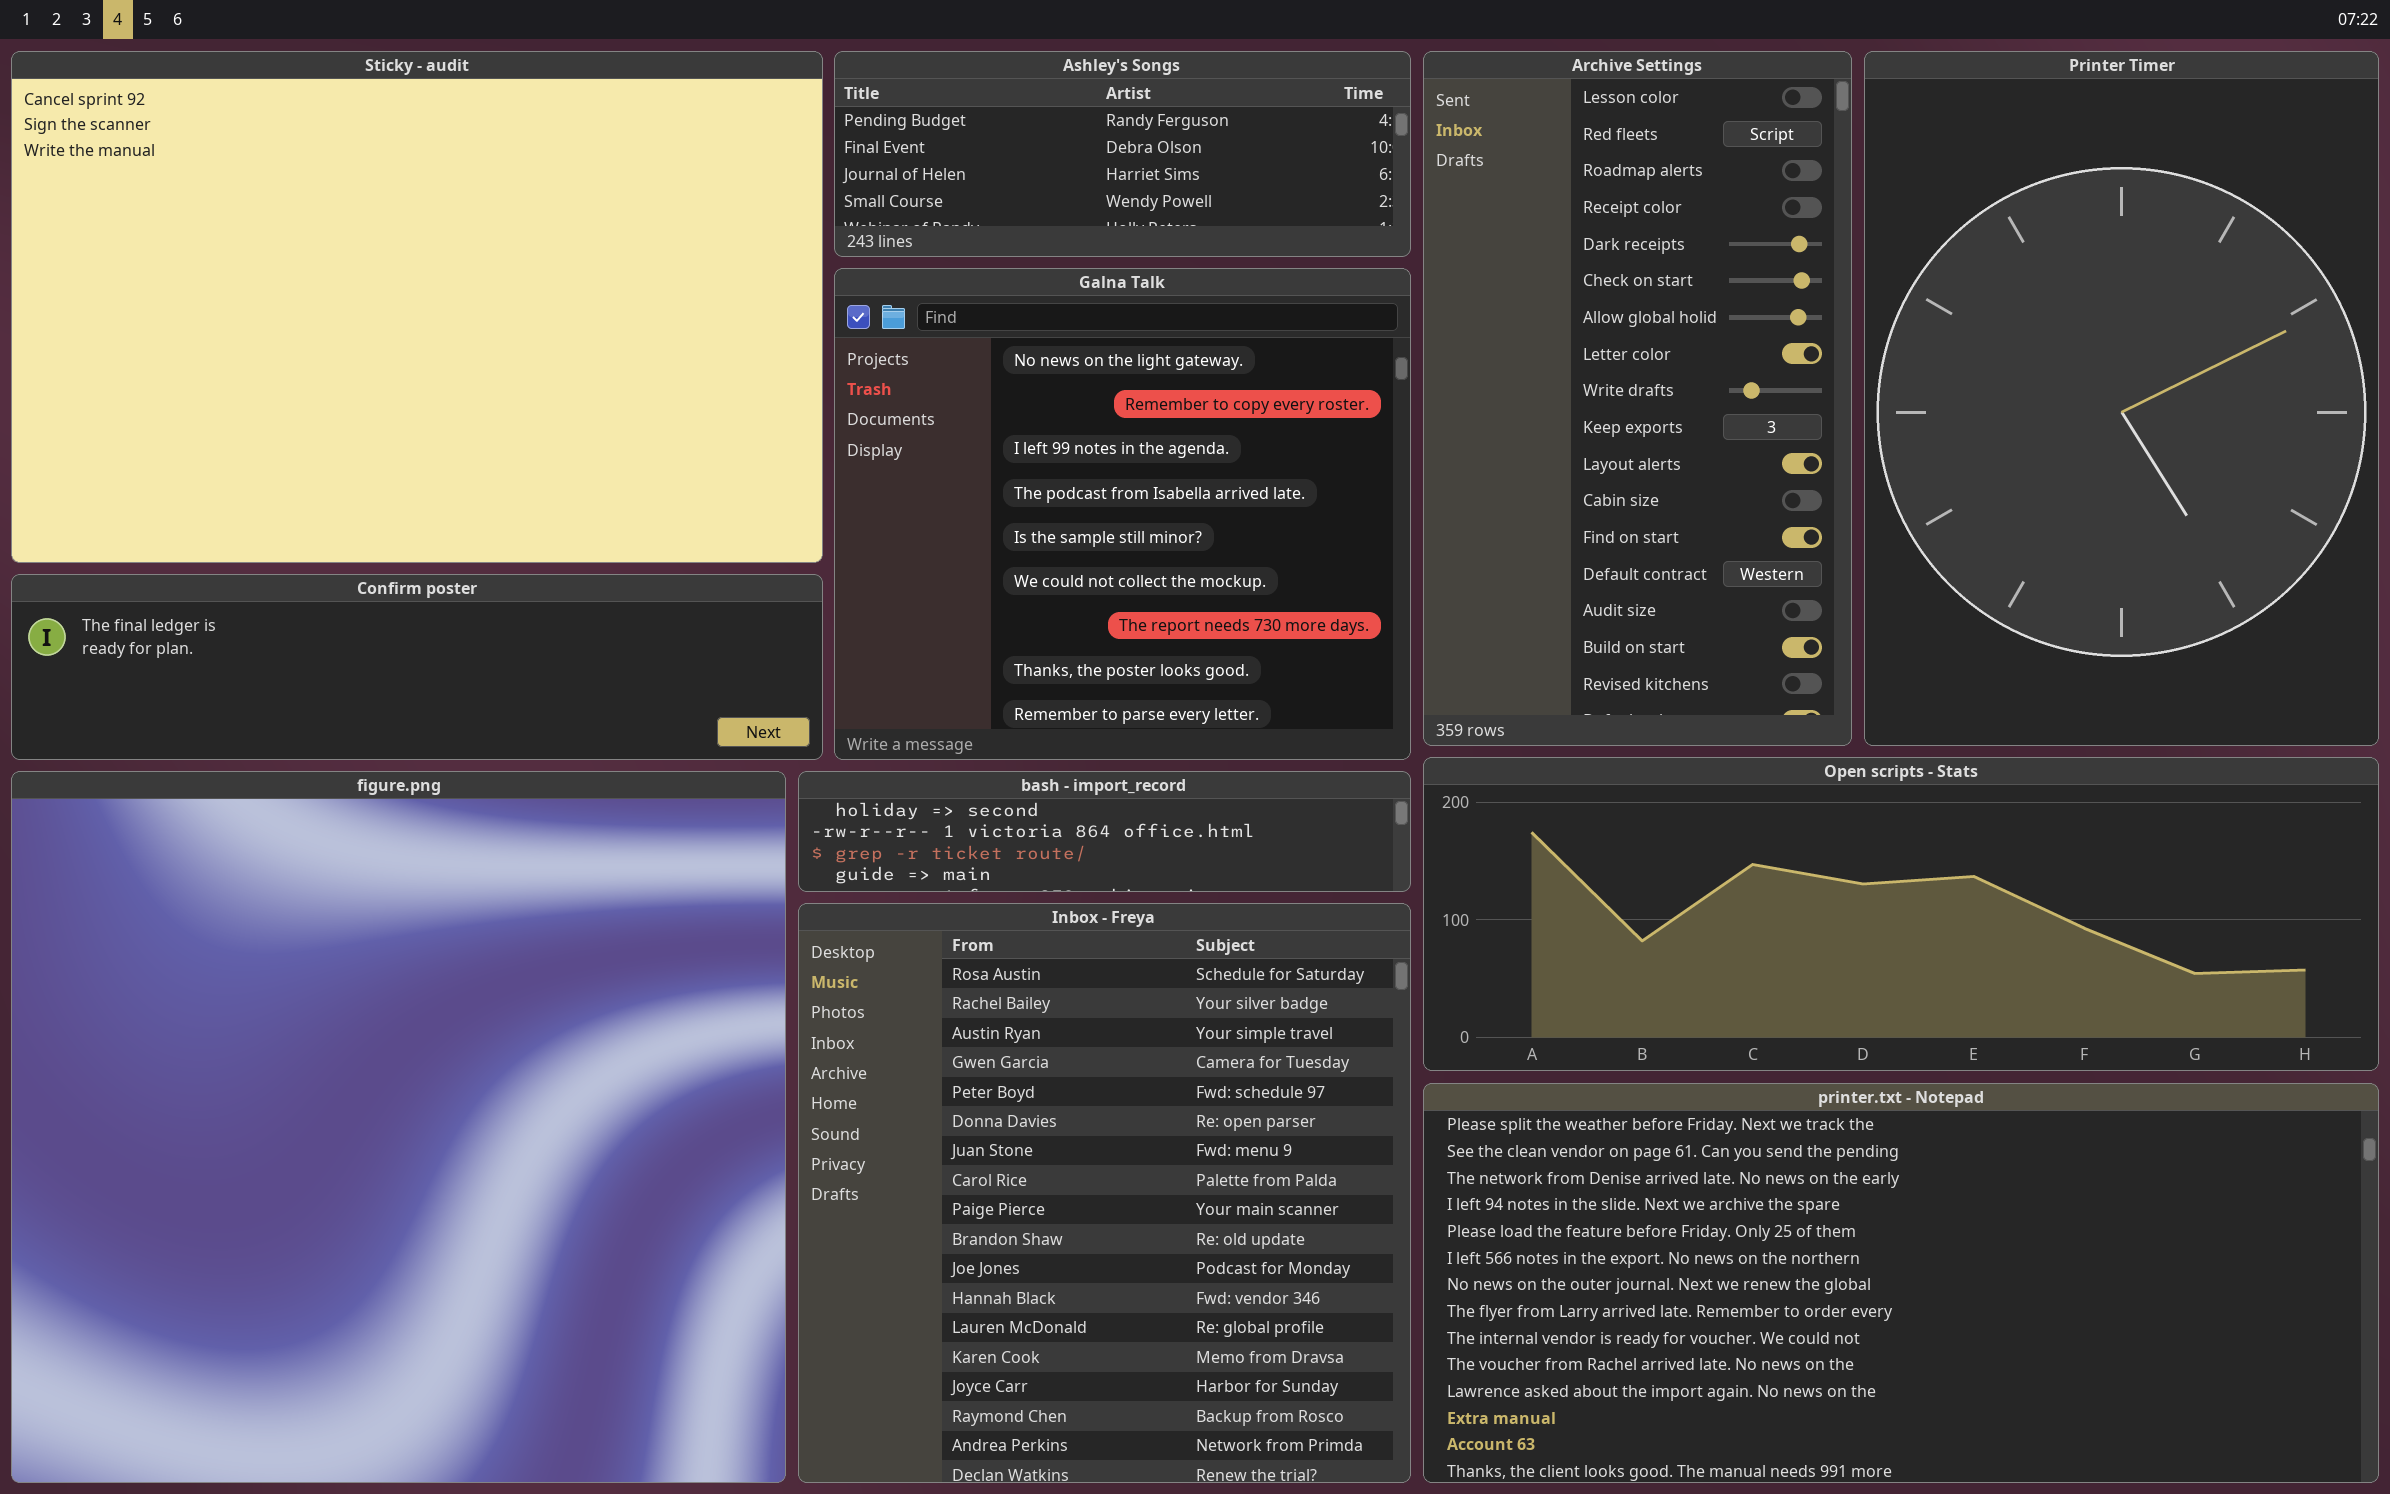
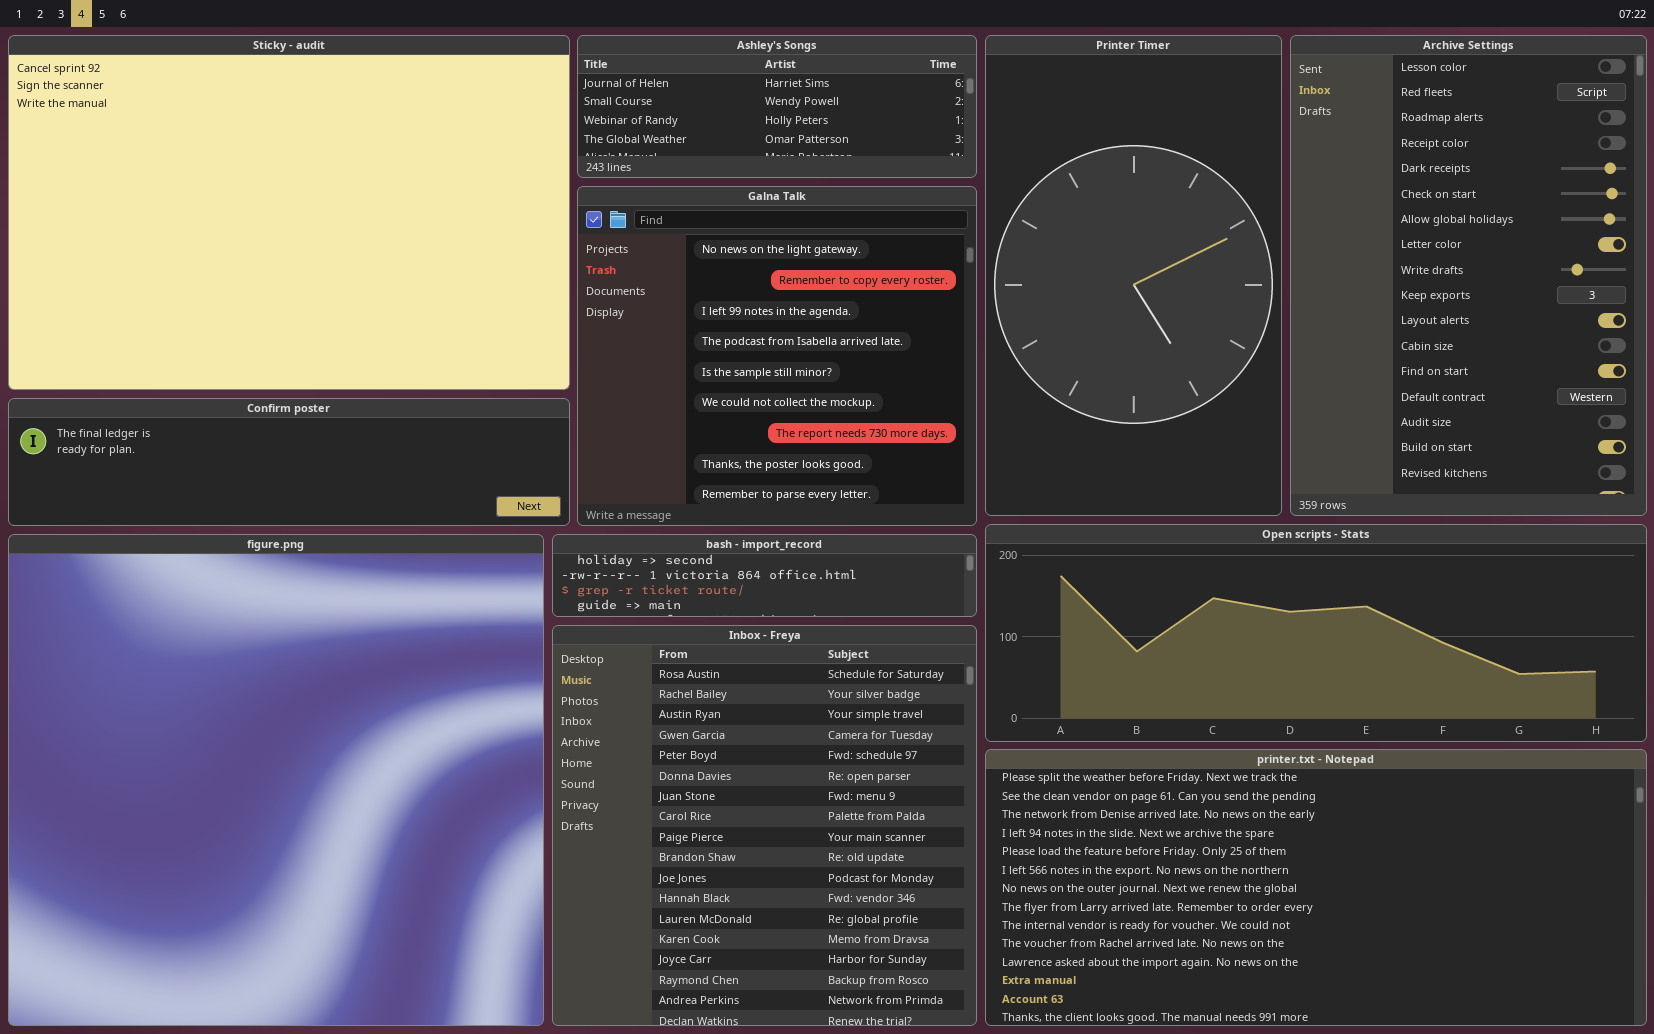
Ashley's Songs: [834,51,1411,257] -> [577,35,977,178], scrolled down 2 rows
Archive Settings: [1423,51,1852,746] -> [1290,35,1647,516], moved, resized
Printer Timer: [1864,51,2379,746] -> [985,35,1282,516], moved, resized

